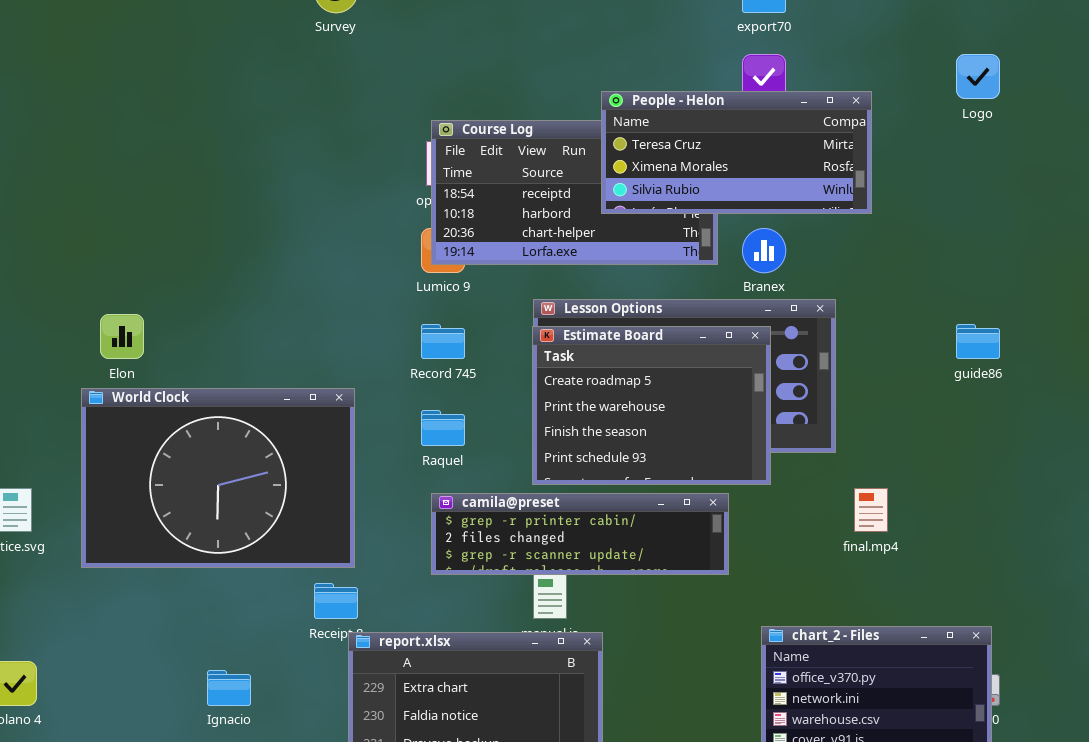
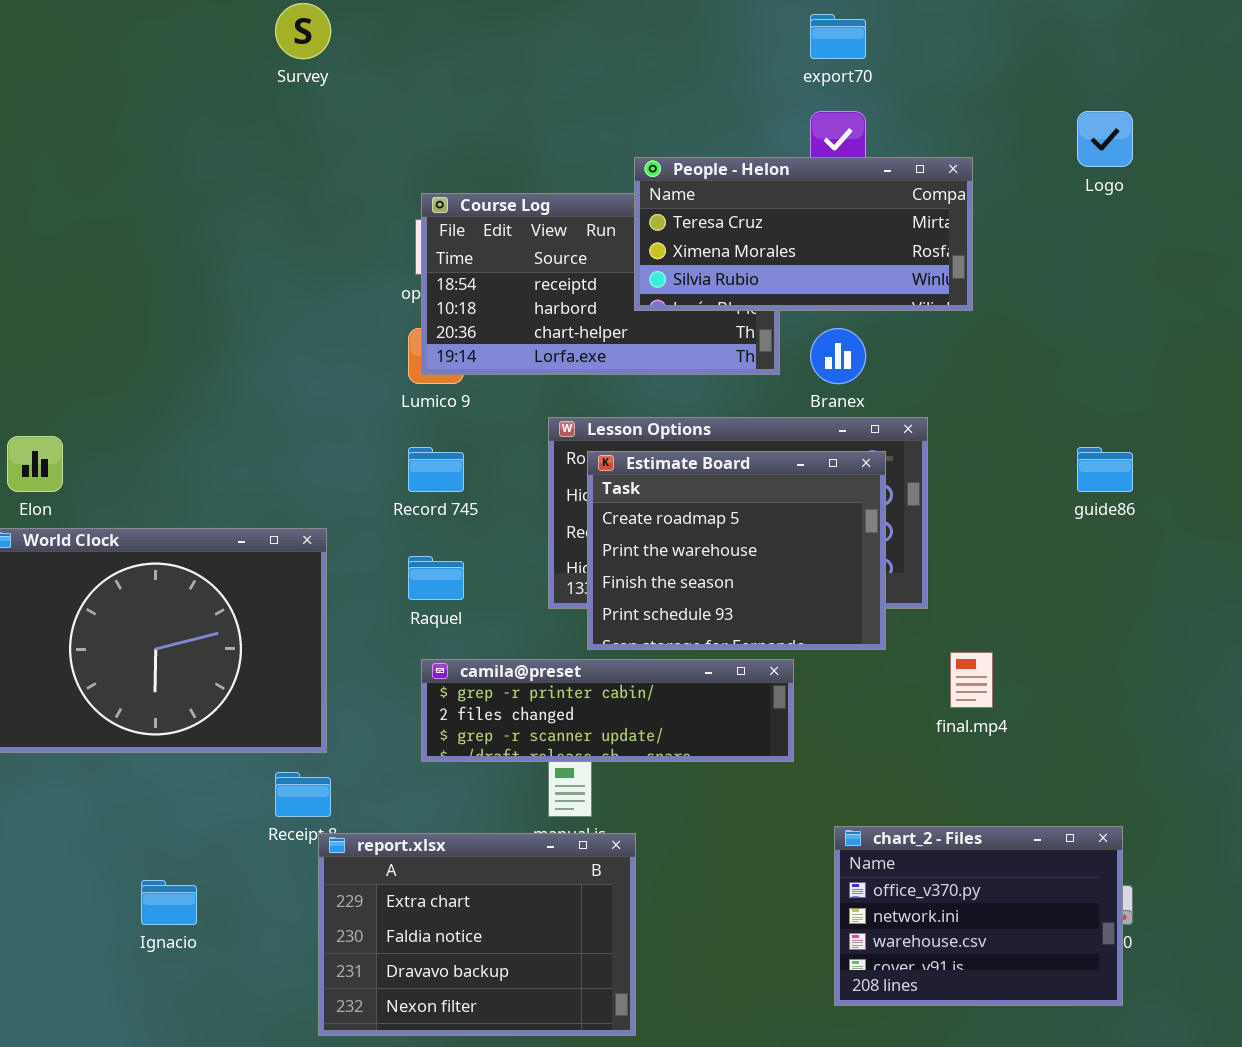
Estimate Board: [532,326,771,485] -> [587,451,886,650], moved

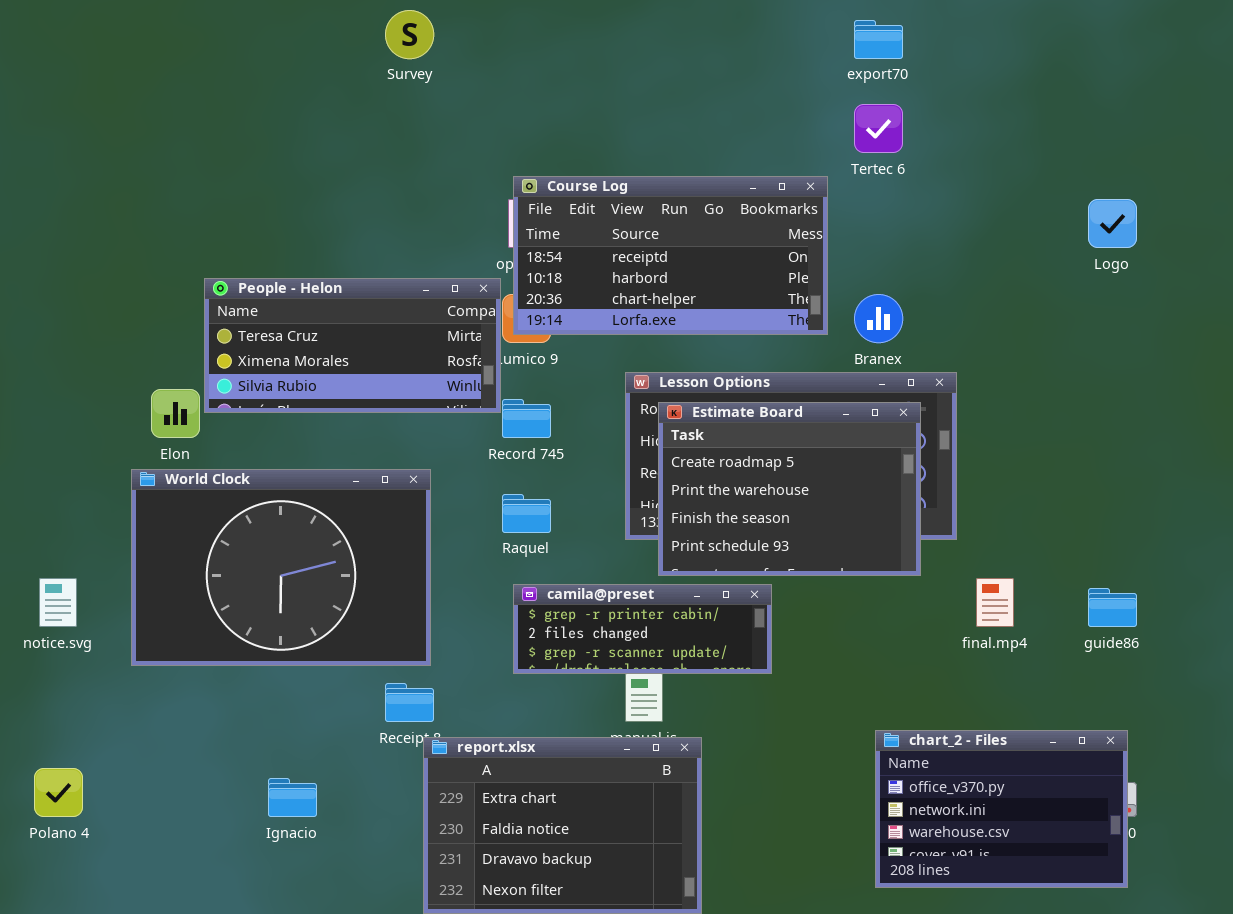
Logo: [1077,111,1133,167] -> [1088,199,1137,248], moved
People - Helon: [634,157,973,311] -> [204,278,501,413], moved
guide86: [1077,447,1133,492] -> [1088,588,1137,627], moved
camila@preset: [421,659,794,762] -> [513,584,772,674], resized

